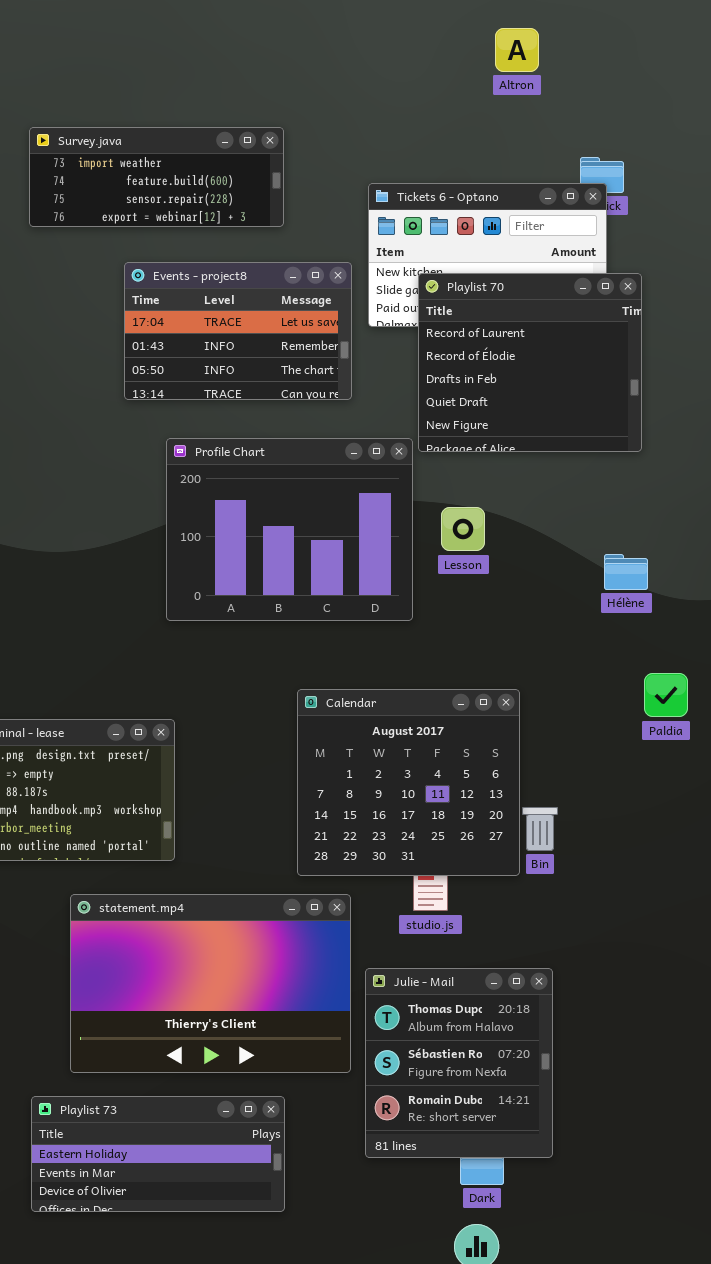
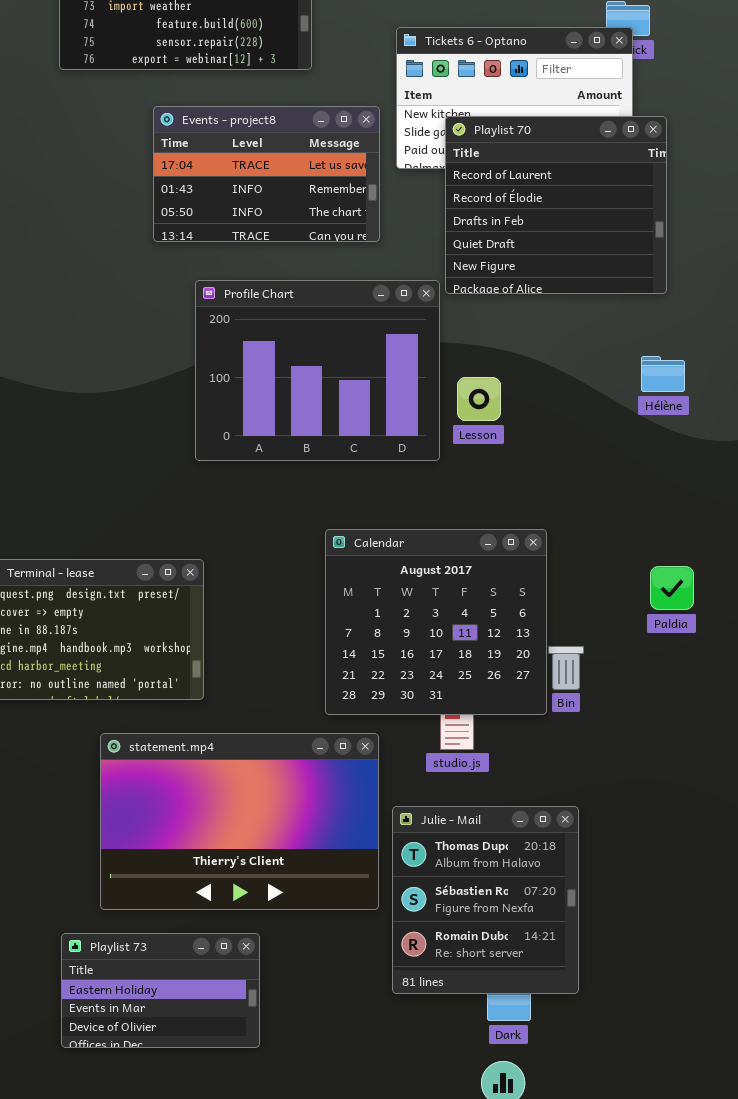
Lesson: [441,507,485,551] -> [457,377,501,421], moved
Hélène: [604,554,648,590] -> [641,356,685,392], moved
Paldia: [644,673,688,717] -> [650,566,694,610], moved
Playlist 73: [31,1096,285,1212] -> [61,933,260,1048], resized

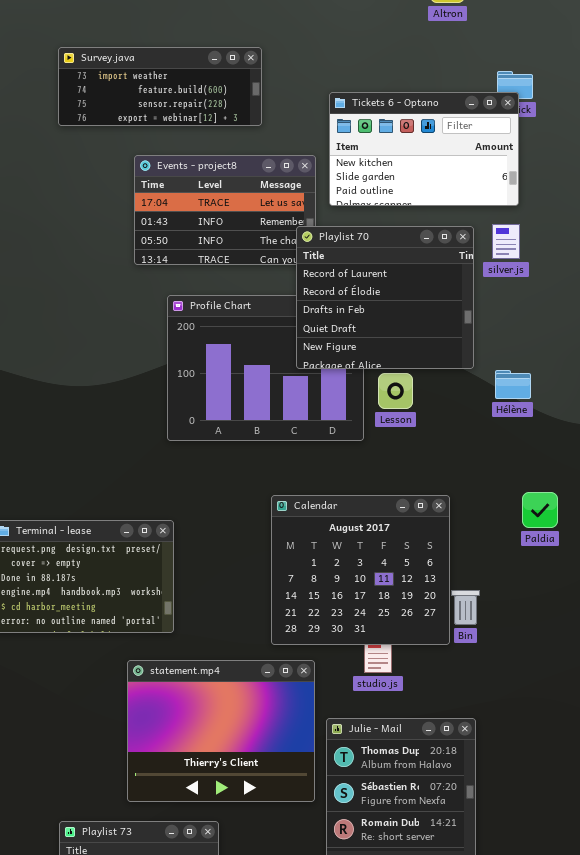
Playlist 70: [445,116,667,294] -> [296,226,474,369], moved
Hélène: [641,356,685,392] -> [495,370,531,399], moved
Paldia: [650,566,694,610] -> [522,492,558,528], moved
statement.mp4: [100,733,379,910] -> [127,660,315,802], resized

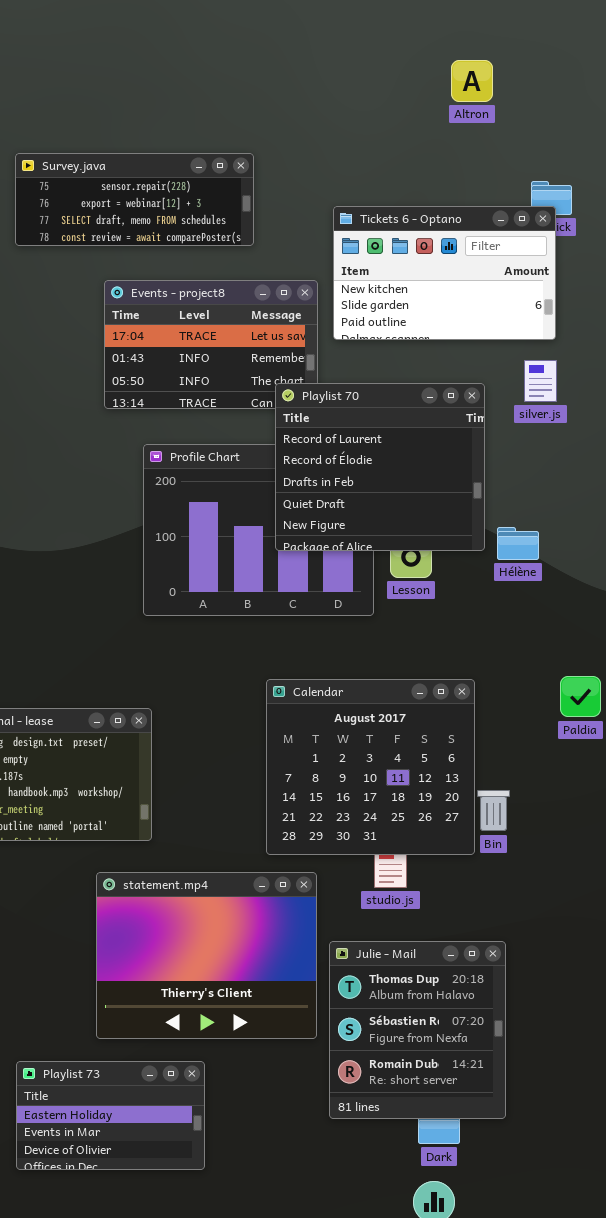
Survey.java: [58,47,262,126] -> [15,153,254,246], scrolled down 2 rows
Playlist 70: [296,226,474,369] -> [275,383,485,551], moved
Hélène: [495,370,531,399] -> [497,527,539,560], moved

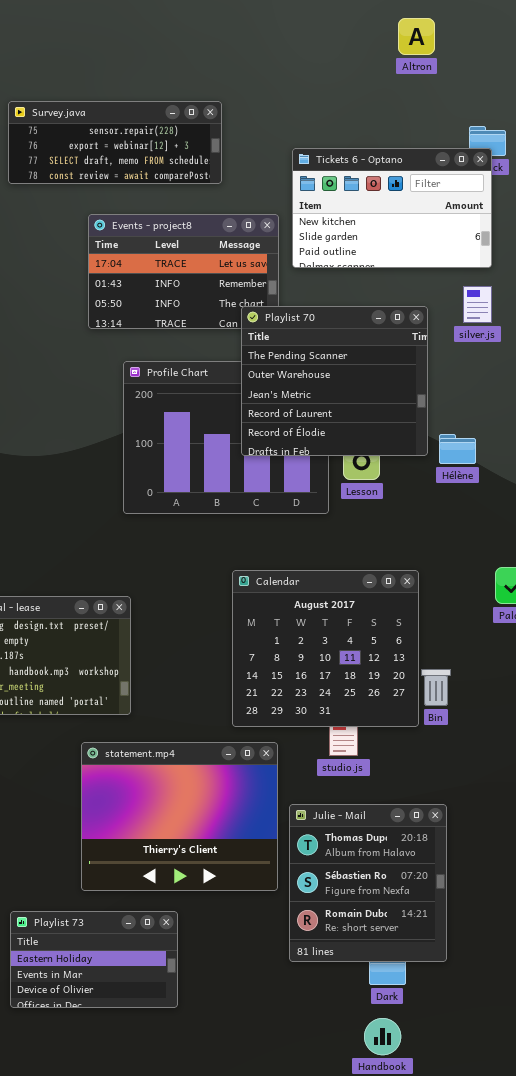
Playlist 70: [275,383,485,551] -> [241,306,428,456], scrolled up 3 rows

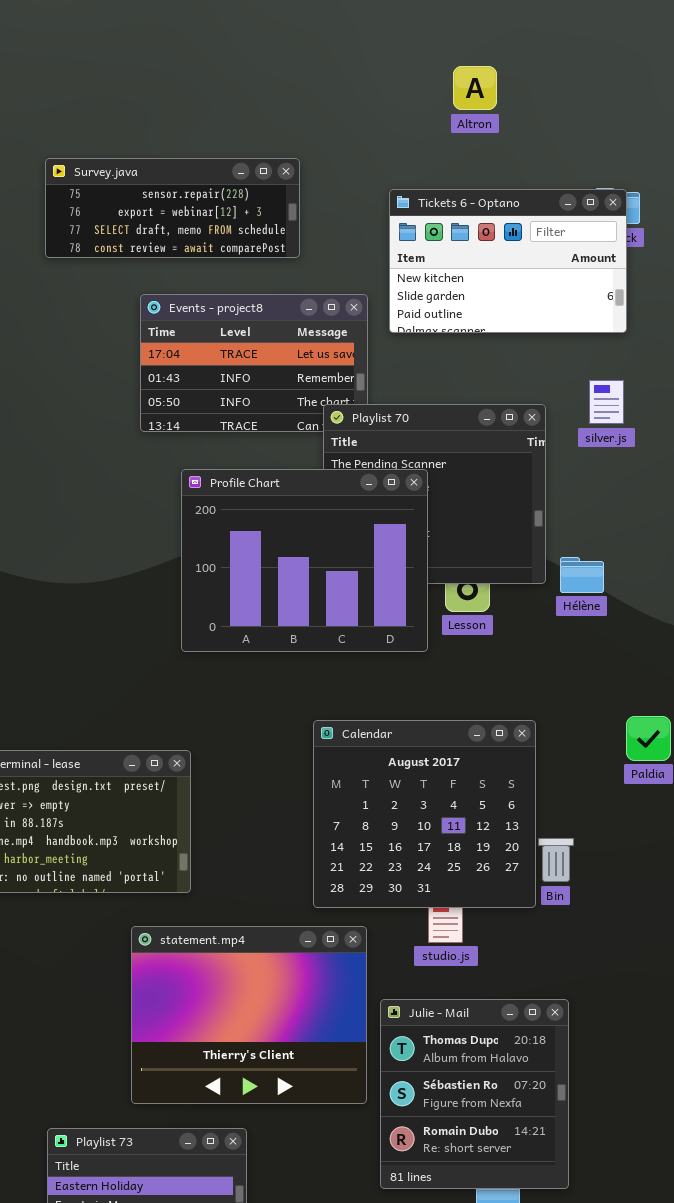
Altron: [398,18,435,55] -> [453,66,497,110], moved
Tickets 6 - Optano: [292,148,492,268] -> [389,189,627,333], moved
Profile Chart: [123,361,329,514] -> [181,469,428,652], raised

